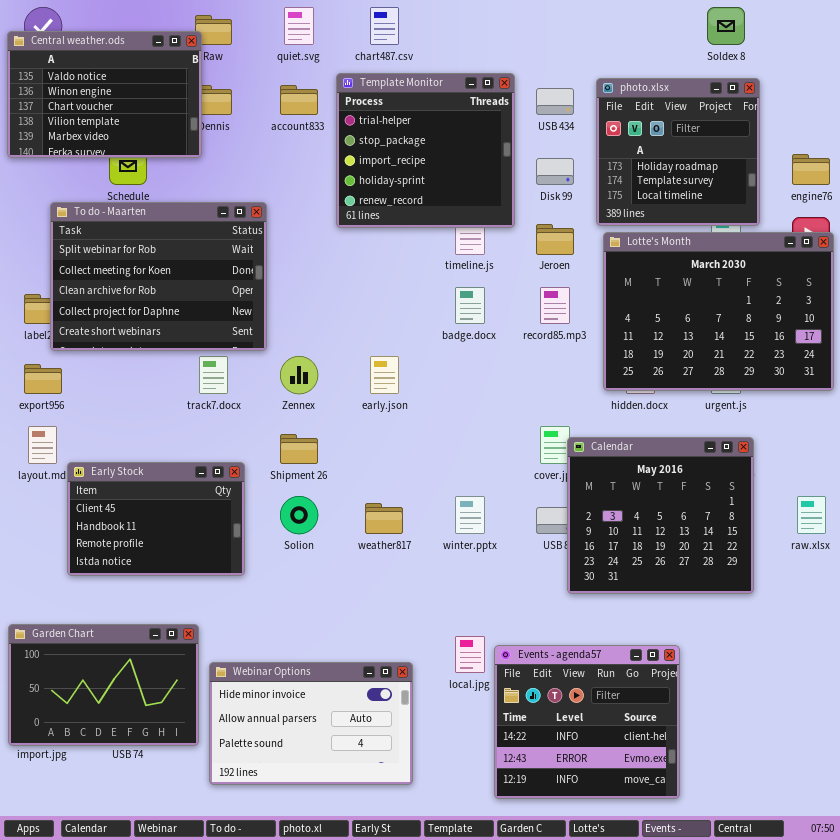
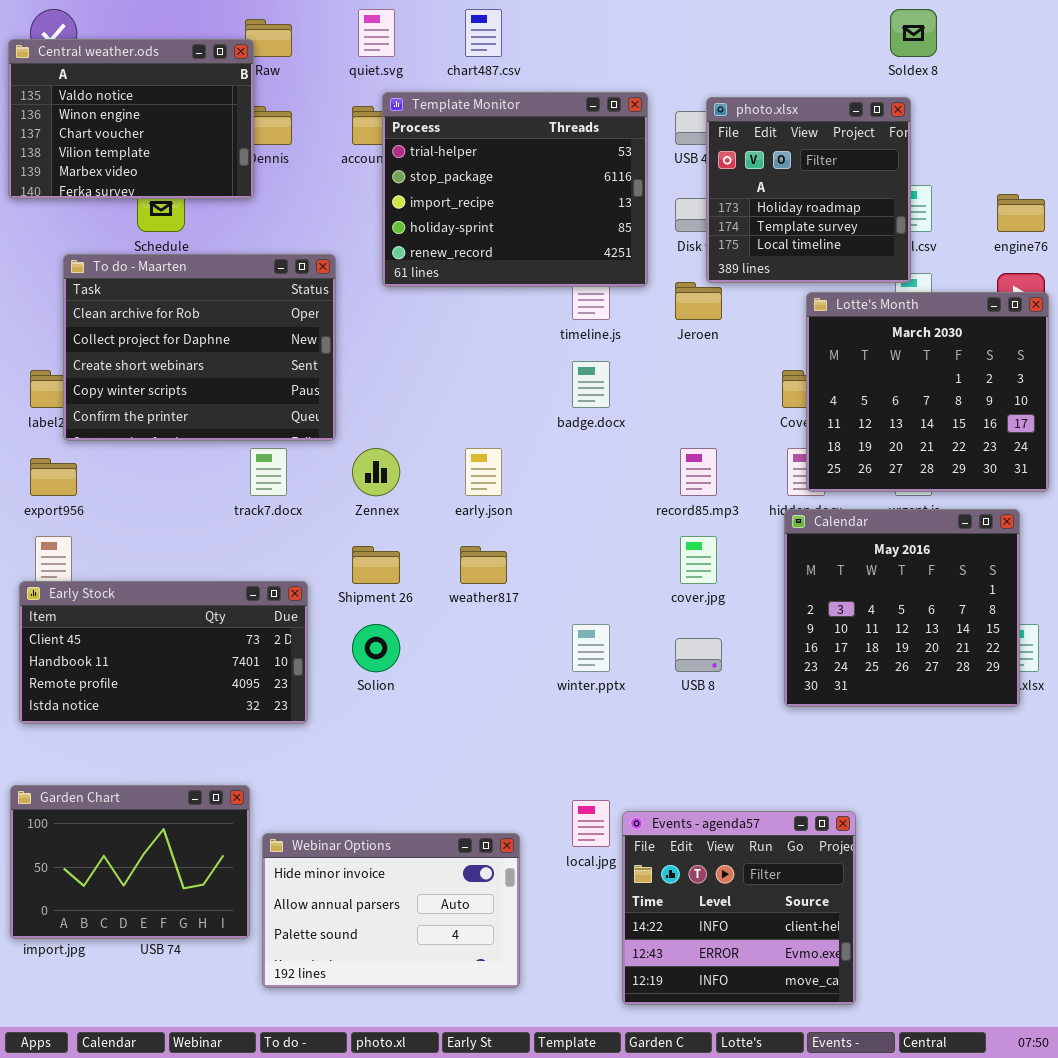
Template Monitor: [336,73,515,228] -> [382,92,648,287], resized
photo.xlsx: [596,78,760,226] -> [706,97,911,283], moved
To do - Maarten: [50,202,267,351] -> [63,254,336,441], scrolled down 2 rows
Lotte's Month: [603,232,834,391] -> [806,292,1049,492], resized
record85.mp3: [540,287,570,324] -> [680,448,717,496], moved
Calendar: [567,437,754,594] -> [784,509,1020,707], moved
Early Stock: [67,462,245,576] -> [19,581,308,724], resized
weather817: [365,503,403,534] -> [460,546,507,584], moved

